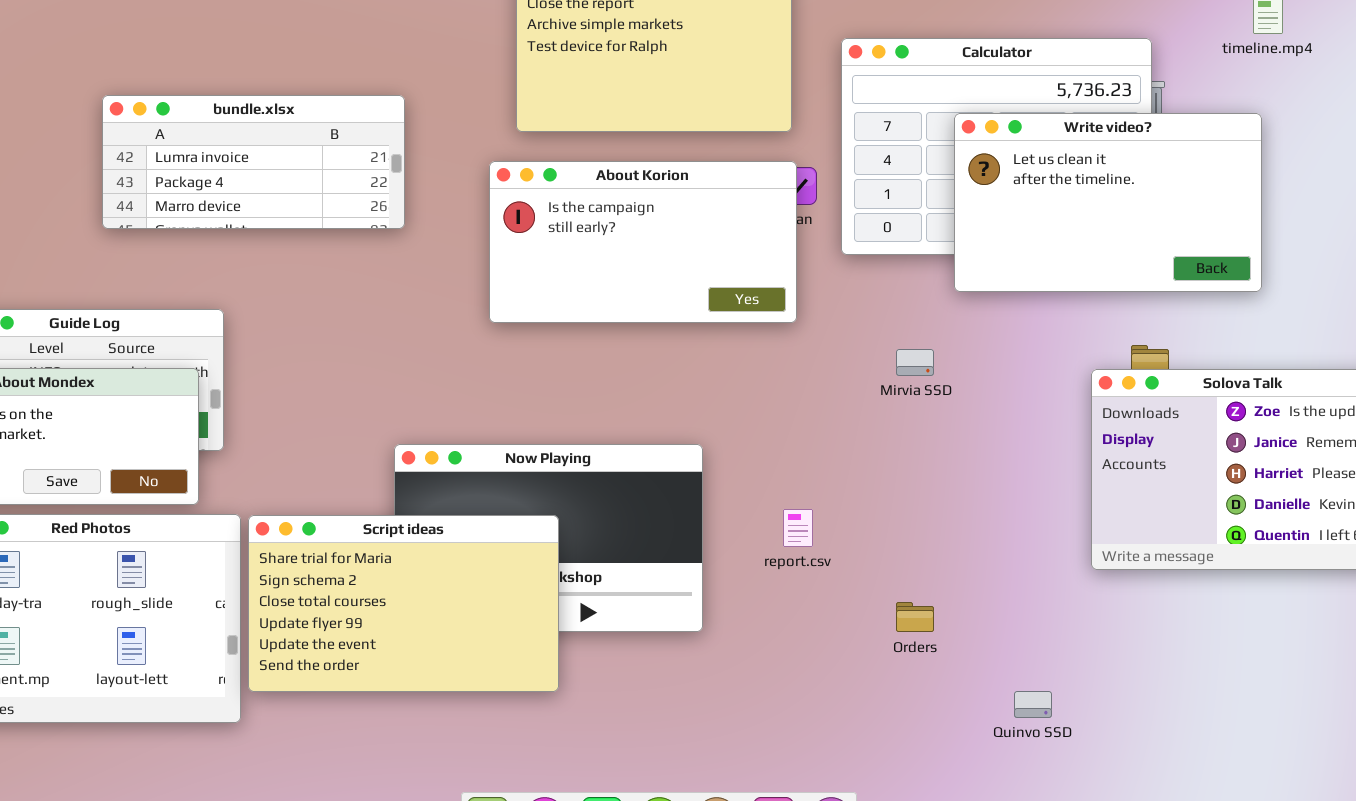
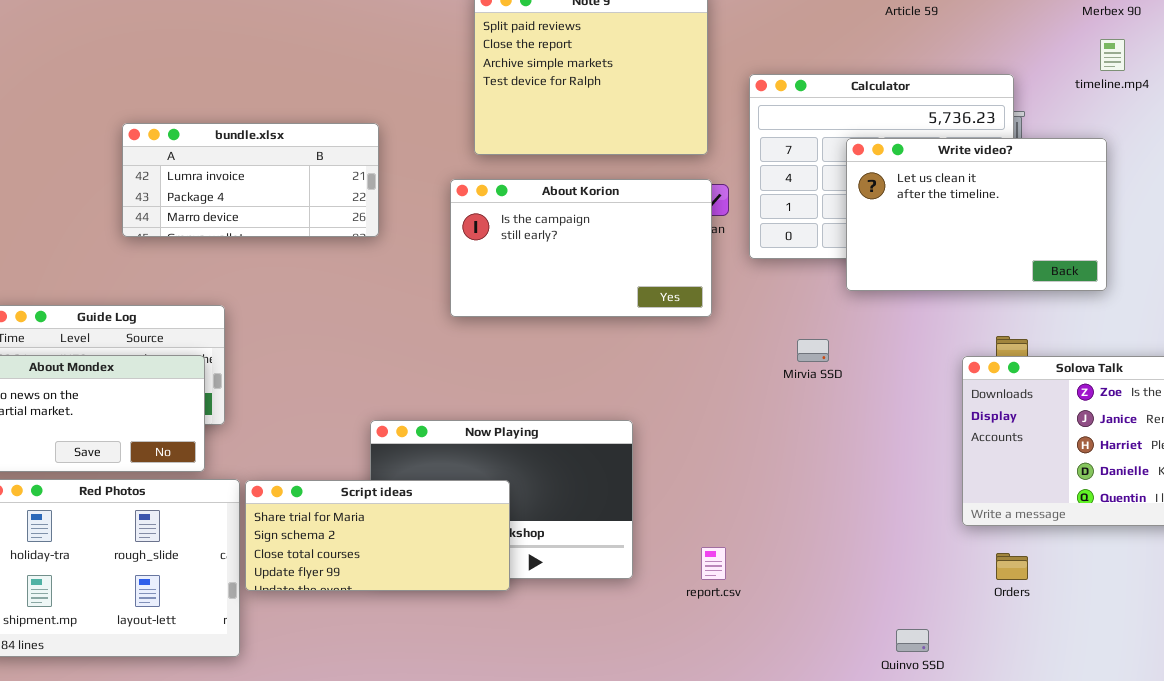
report.csv: [783,509,813,547] -> [701,547,726,580], moved
Script ideas: [248,515,559,692] -> [245,480,510,591], resized
Orders: [896,602,934,632] -> [996,553,1028,580], moved

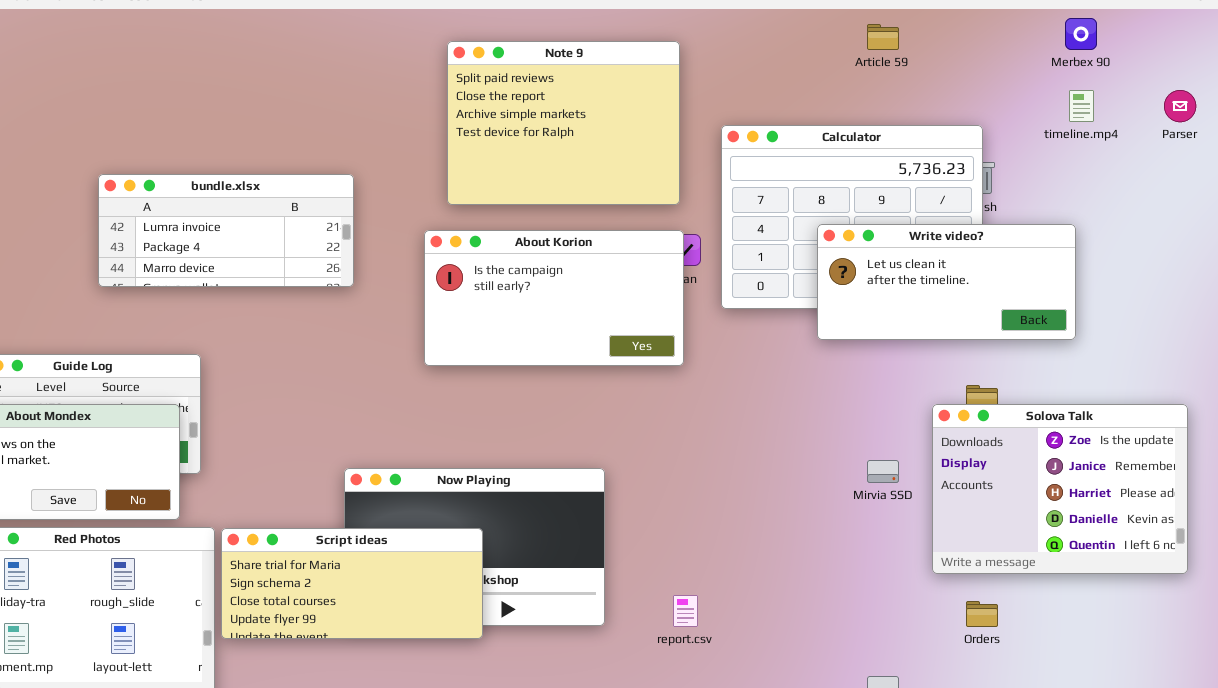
Write video?: [846,138,1107,291] -> [817,224,1076,340], resized
Mirvia SSD: [797,339,829,362] -> [867,460,899,483], moved

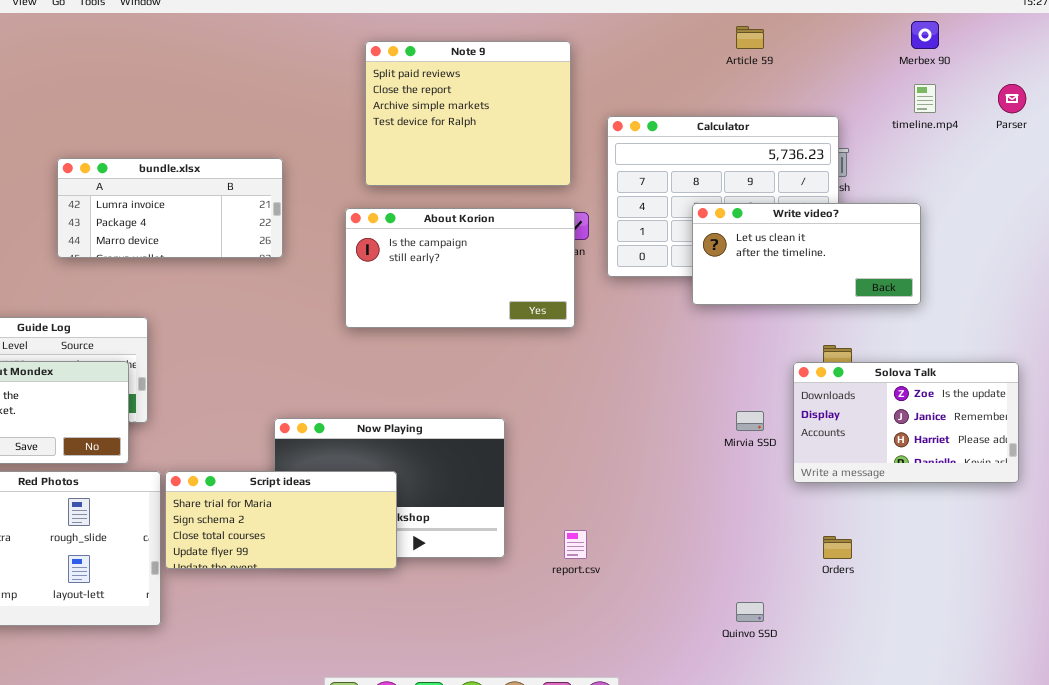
Solova Talk: [932,404,1188,574] -> [793,362,1019,483], resized

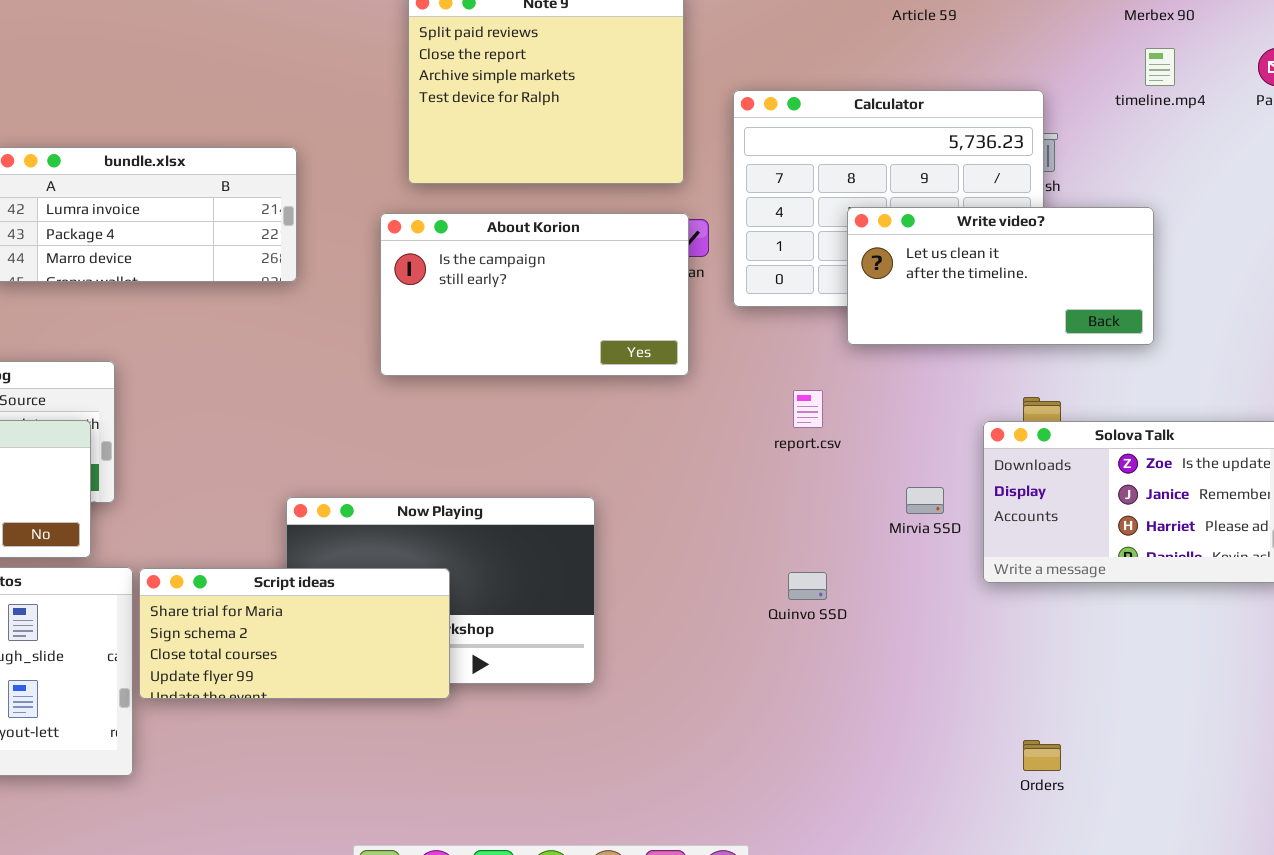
report.csv: [564,530,587,559] -> [793,390,823,428], moved
Orders: [823,536,852,559] -> [1023,740,1061,771], moved
Quinvo SSD: [736,602,764,622] -> [788,572,827,600], moved

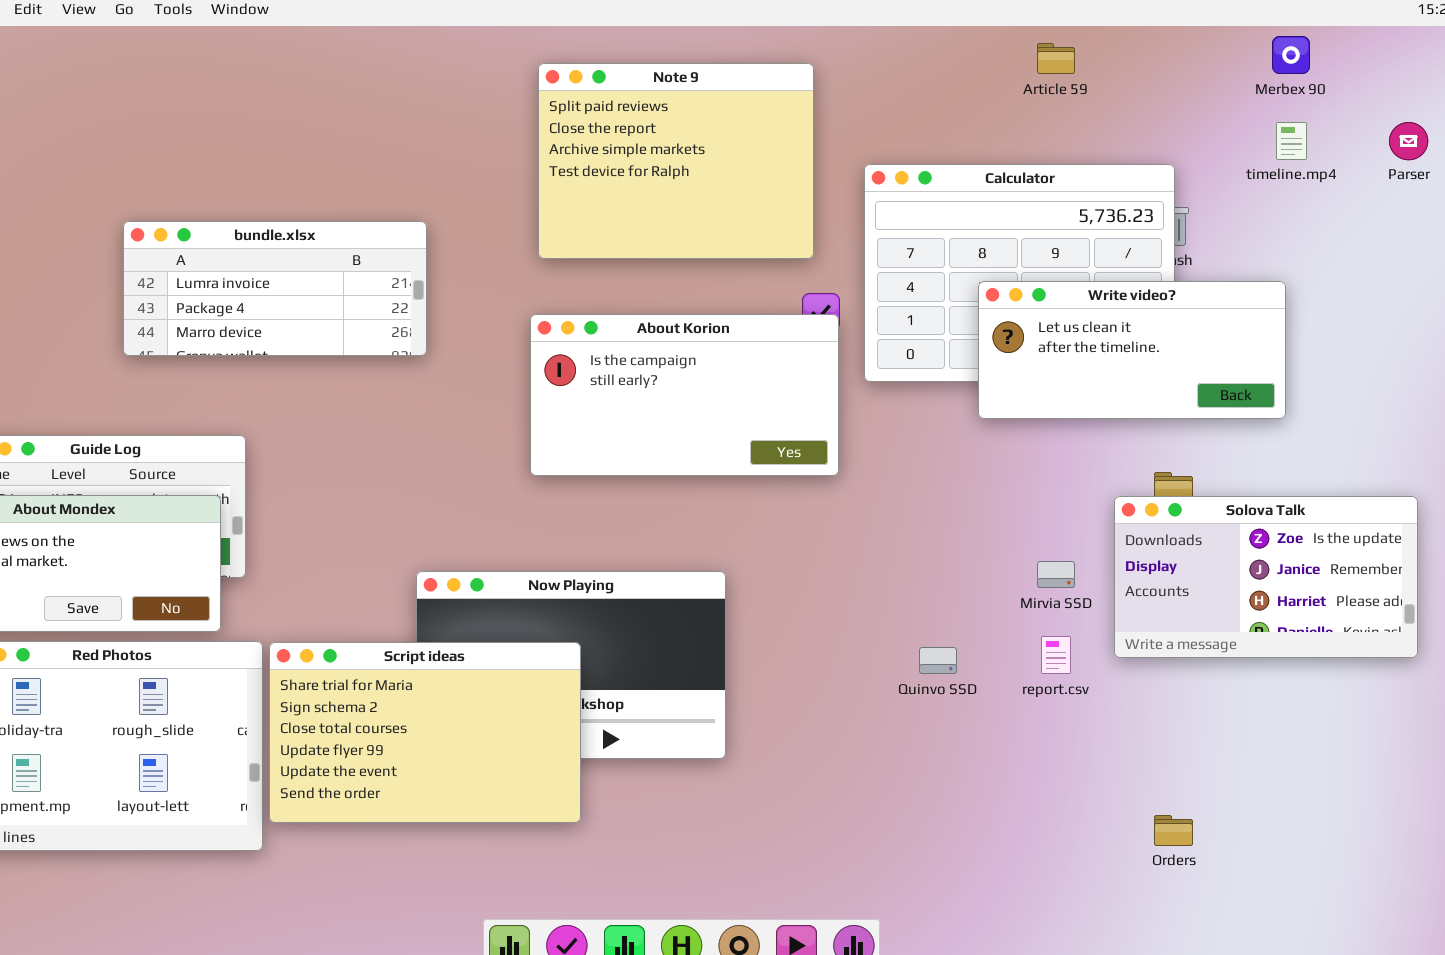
About Korion: [380,213,689,376] -> [530,314,839,476], moved
report.csv: [793,390,823,428] -> [1041,636,1071,674], moved
Script ideas: [139,568,450,699] -> [269,642,581,823], resized

